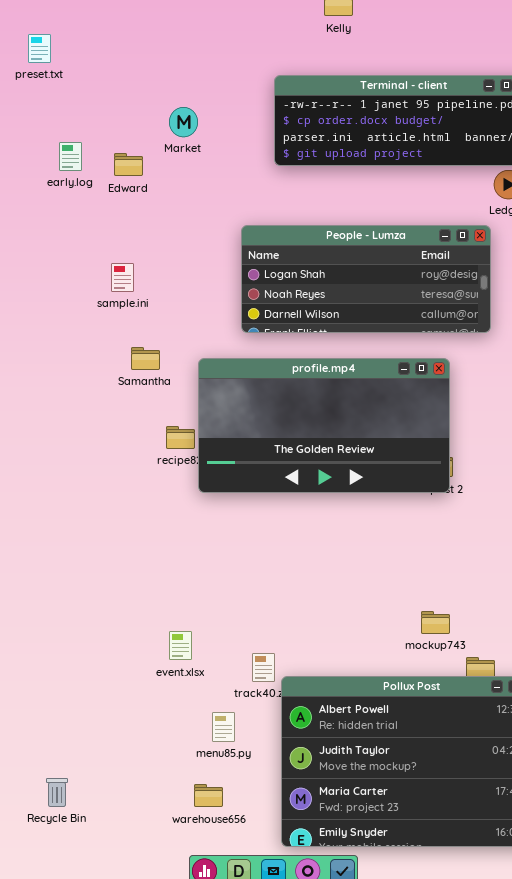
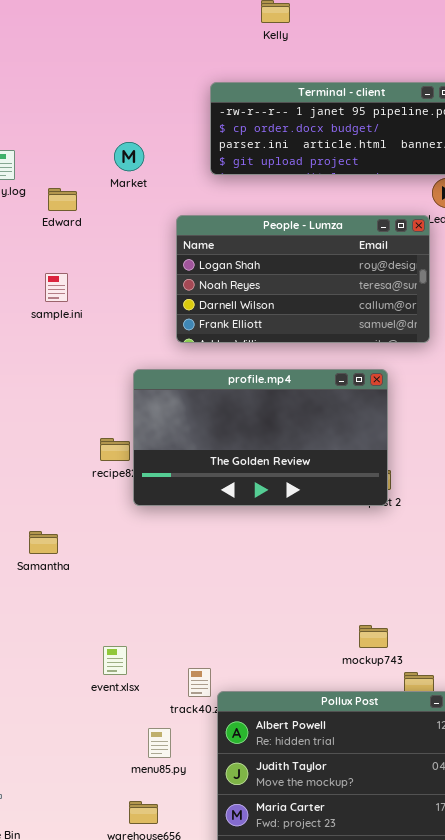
Market: [169,107,198,137] -> [114,142,144,171], moved
Edward: [114,153,143,176] -> [48,188,77,211], moved
People - Lumza: [241,225,491,333] -> [176,215,430,343], resized
Samantha: [131,347,160,370] -> [29,531,58,554], moved

